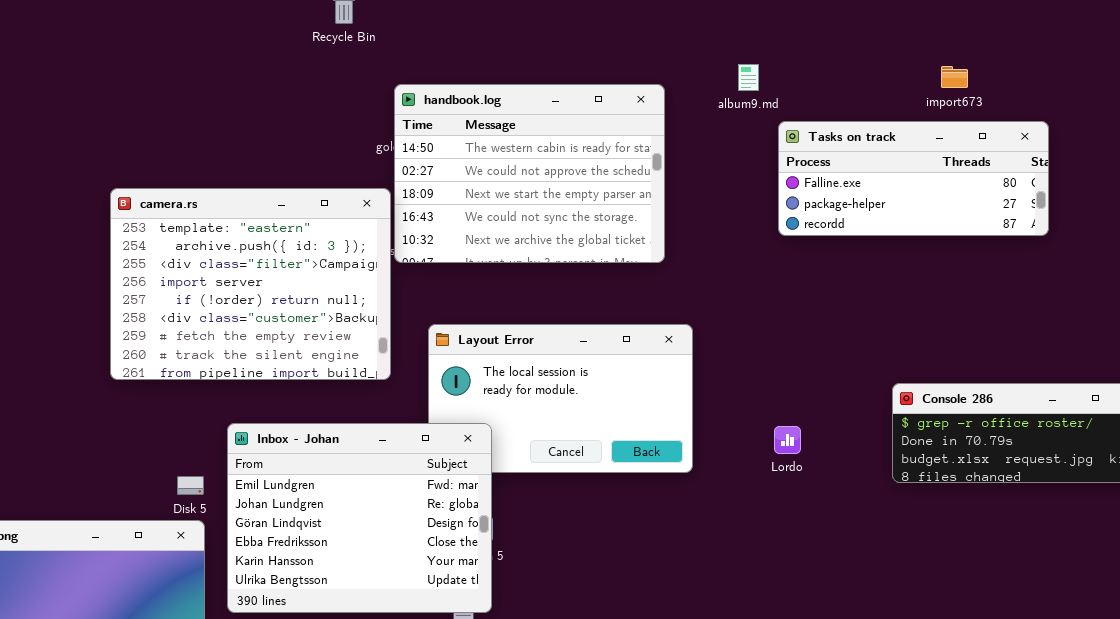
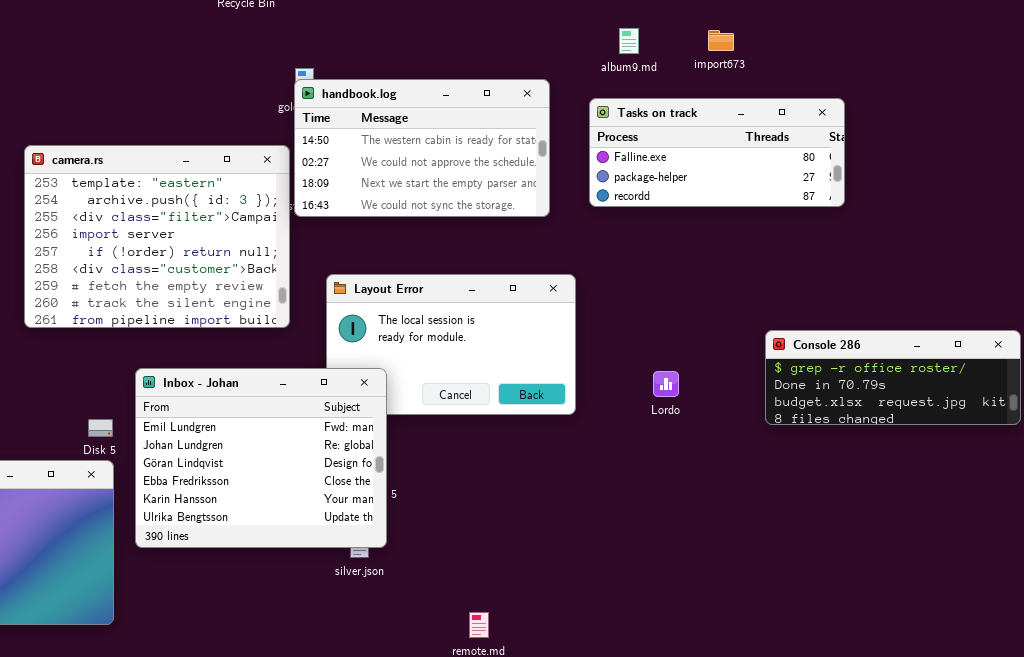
import673: [941,66,968,88] -> [708,30,734,51], moved
handbook.log: [394,84,665,263] -> [294,79,550,217], resized
Tasks on track: [778,121,1049,236] -> [589,98,845,207], moved

